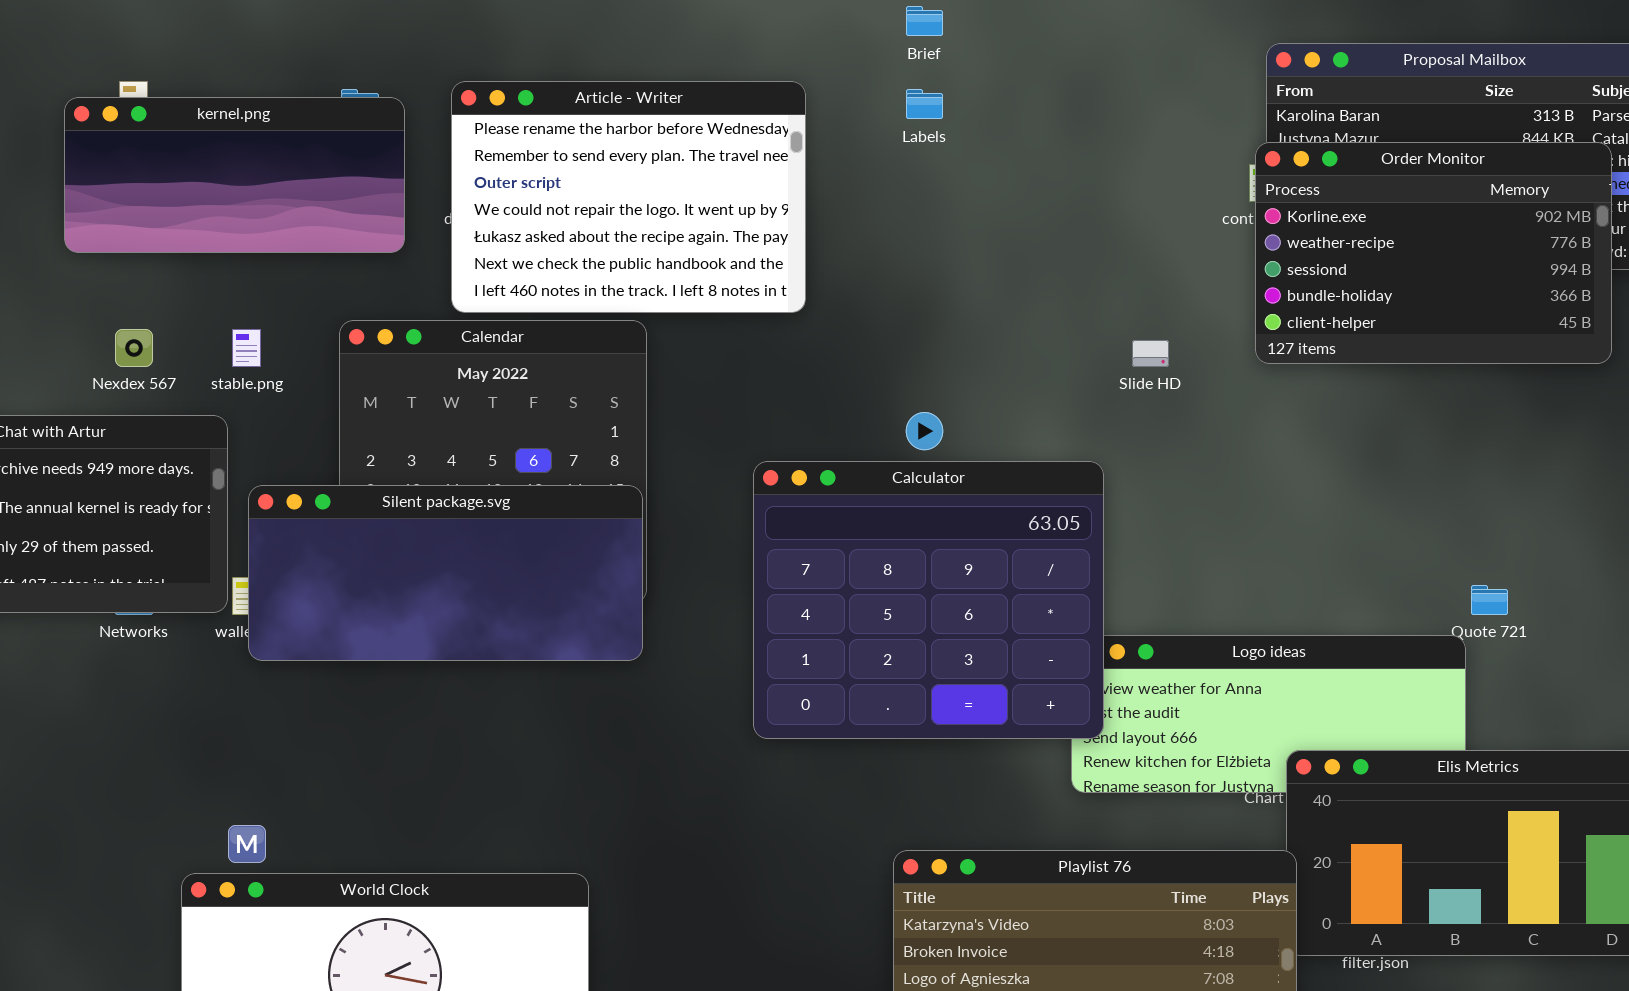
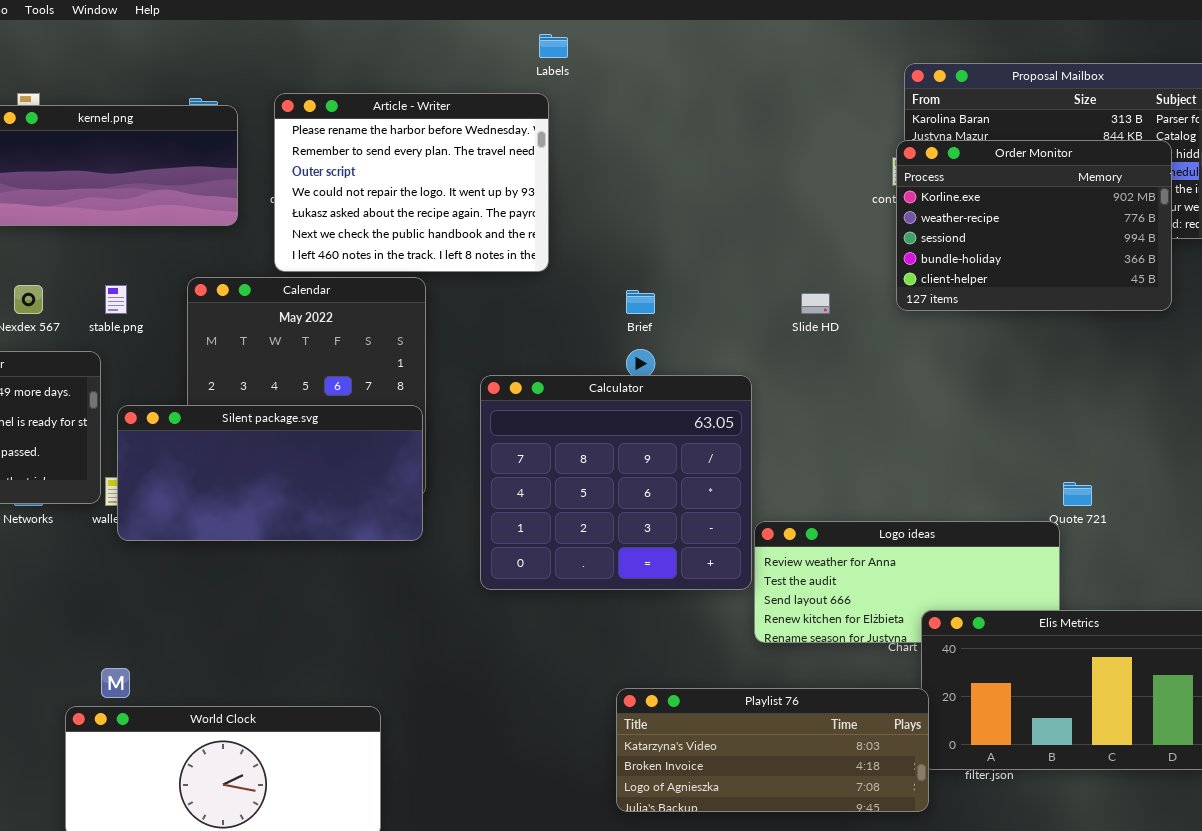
Brief: [906,6,943,36] -> [626,290,655,314], moved
Labels: [906,89,943,119] -> [539,34,568,58], moved
Calculator: [753,461,1104,739] -> [480,375,752,590], moved

